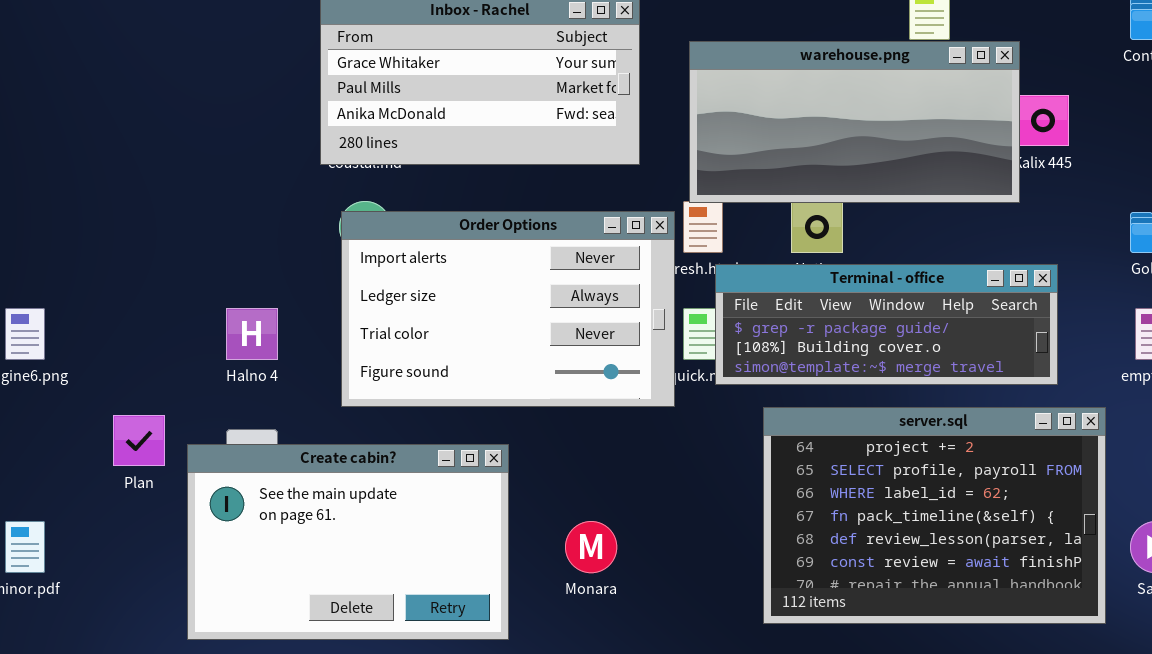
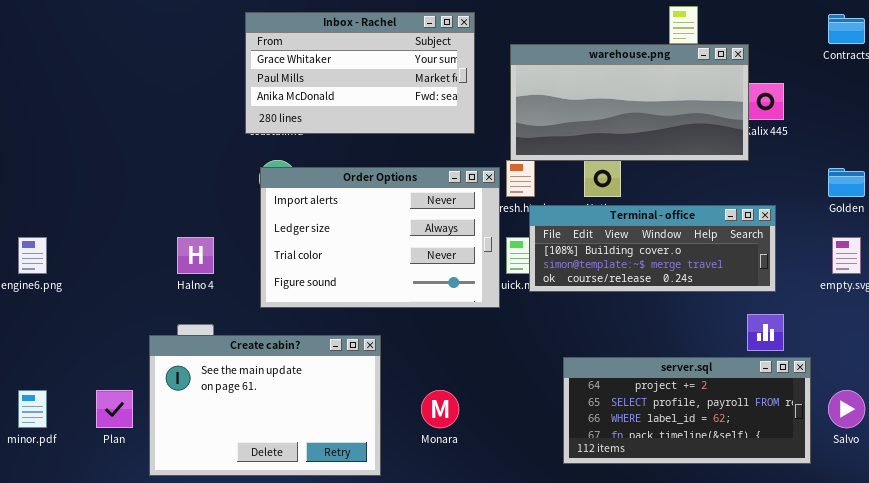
Terminal - office: [715,264,1058,385] -> [529,205,776,292], scrolled down 1 row
server.sql: [763,407,1106,624] -> [563,357,811,464], resized
Plan: [113,415,165,466] -> [96,390,133,428], moved

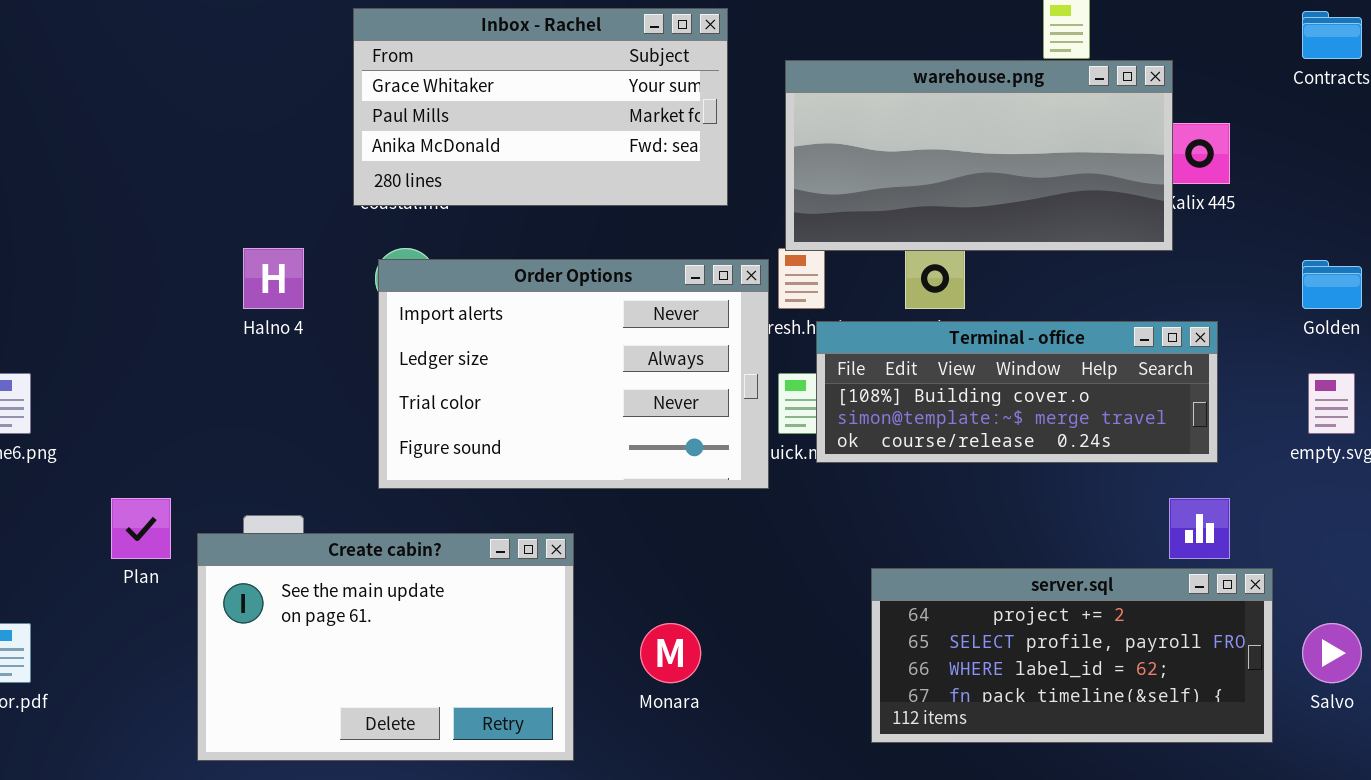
Halno 4: [177,237,214,274] -> [243,248,304,309], moved
Plan: [96,390,133,428] -> [111,498,171,559], moved

